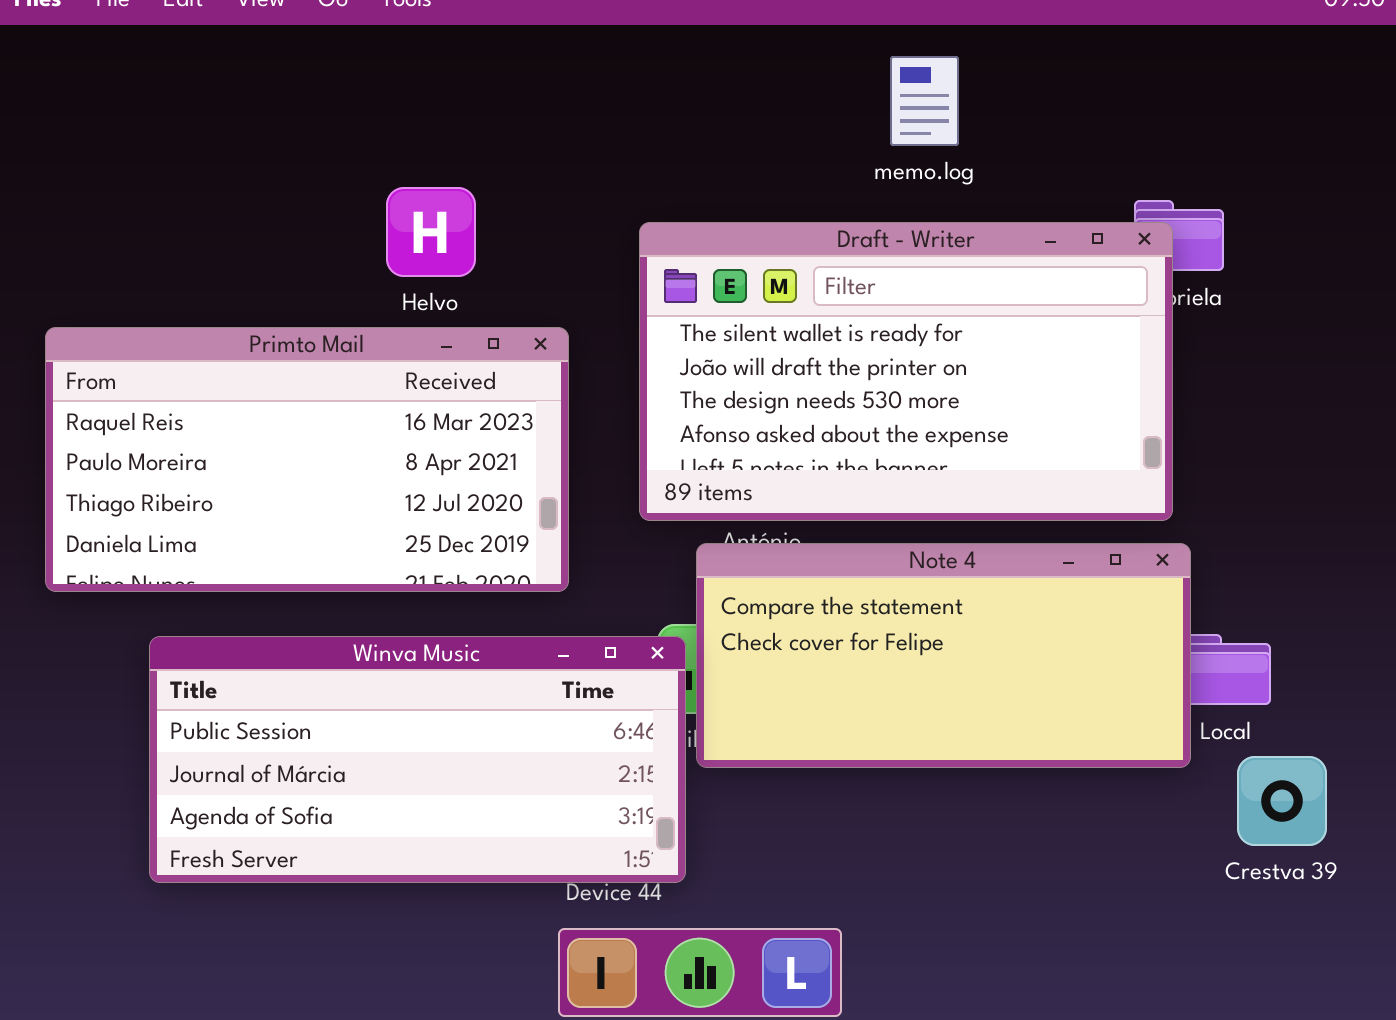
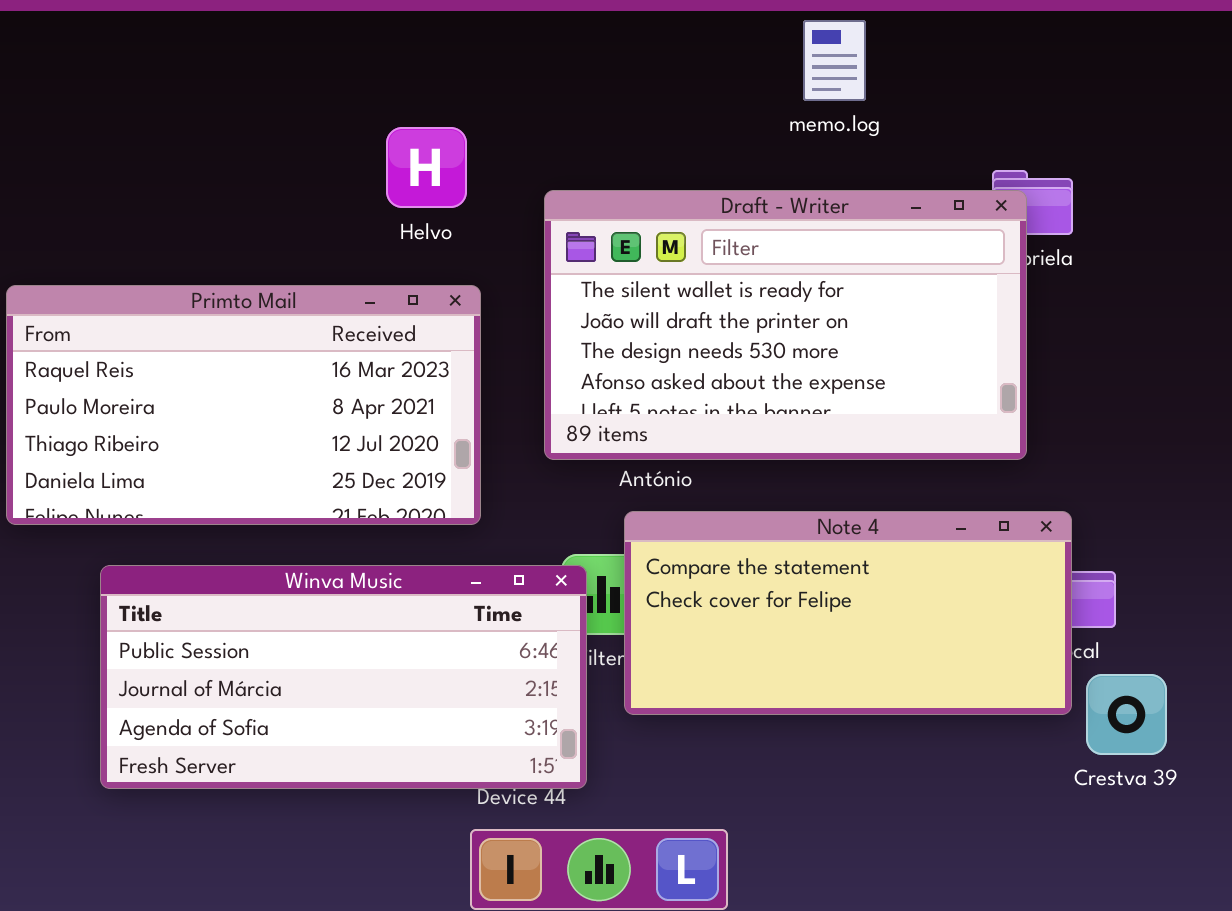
memo.log: [890,56,959,146] -> [803,20,866,101], moved
Helvo: [386,187,476,277] -> [386,127,467,208], moved
Note 4: [696,543,1191,768] -> [624,511,1072,715], moved

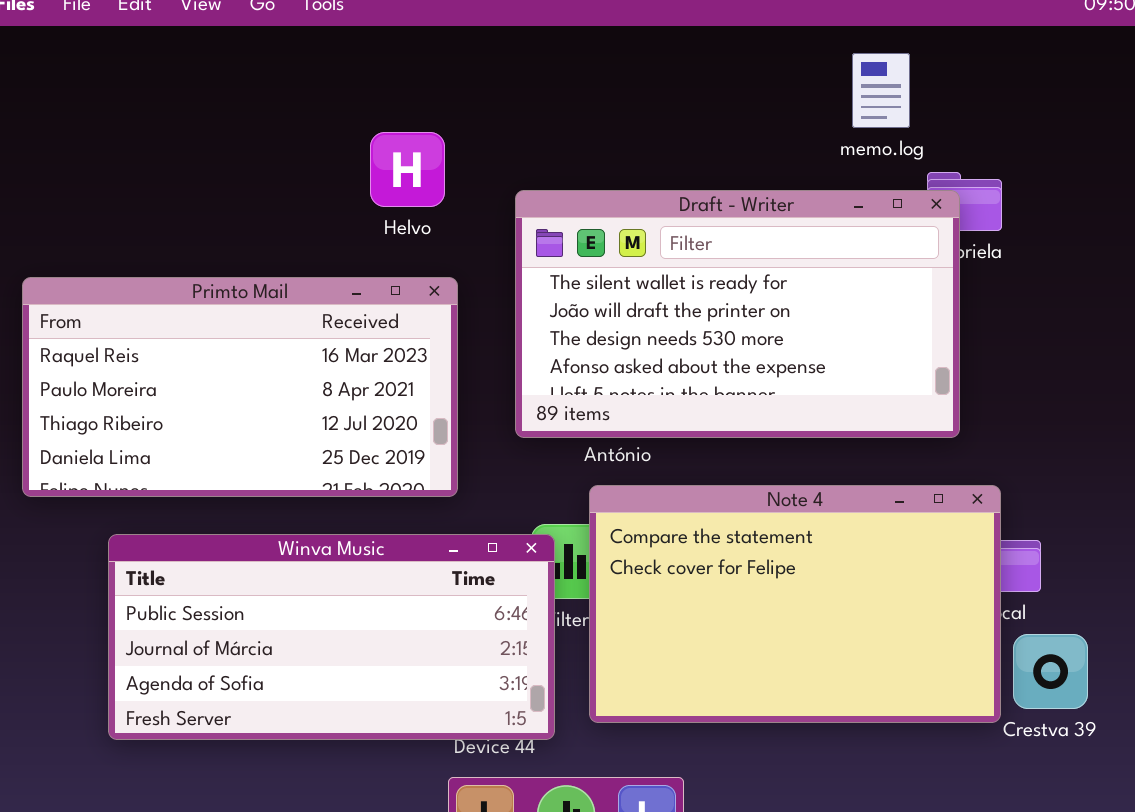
memo.log: [803,20,866,101] -> [852,53,910,128], moved
Note 4: [624,511,1072,715] -> [589,485,1001,723], resized

